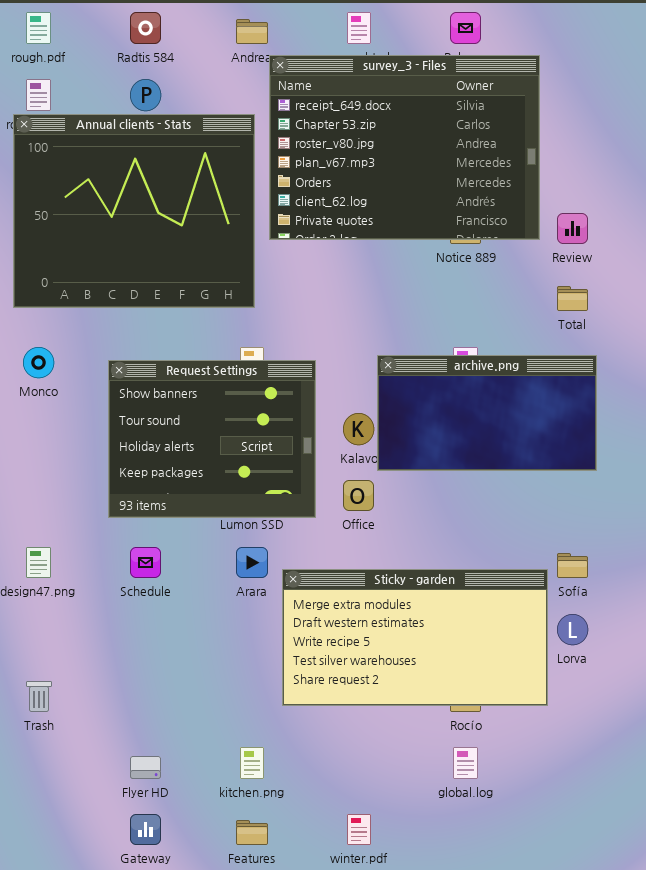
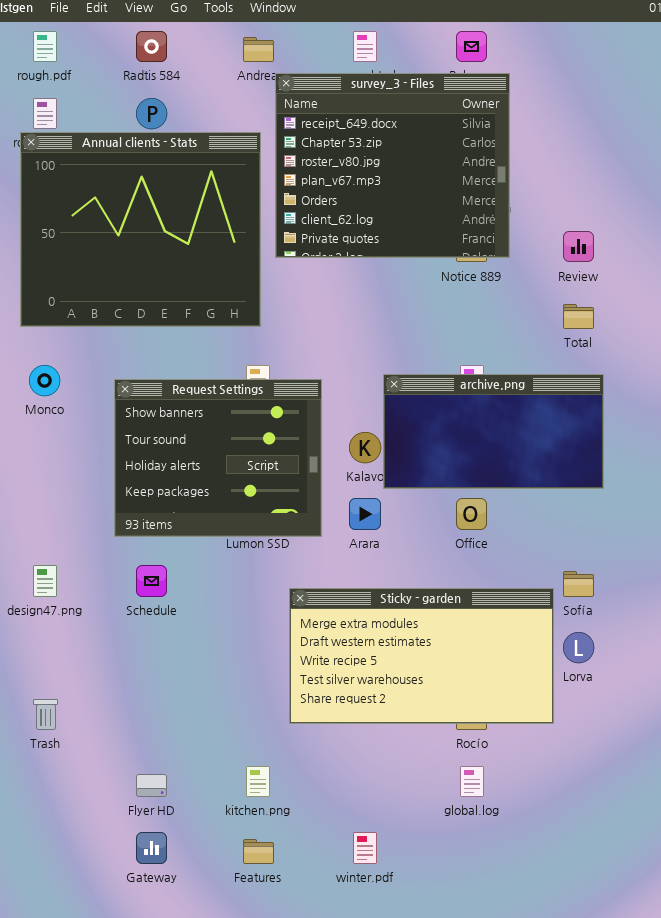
survey_3 - Files: [269,55,540,240] -> [275,73,510,258], resized
Office: [343,480,374,511] -> [456,498,487,530], moved
Arara: [236,547,268,578] -> [349,498,381,530], moved

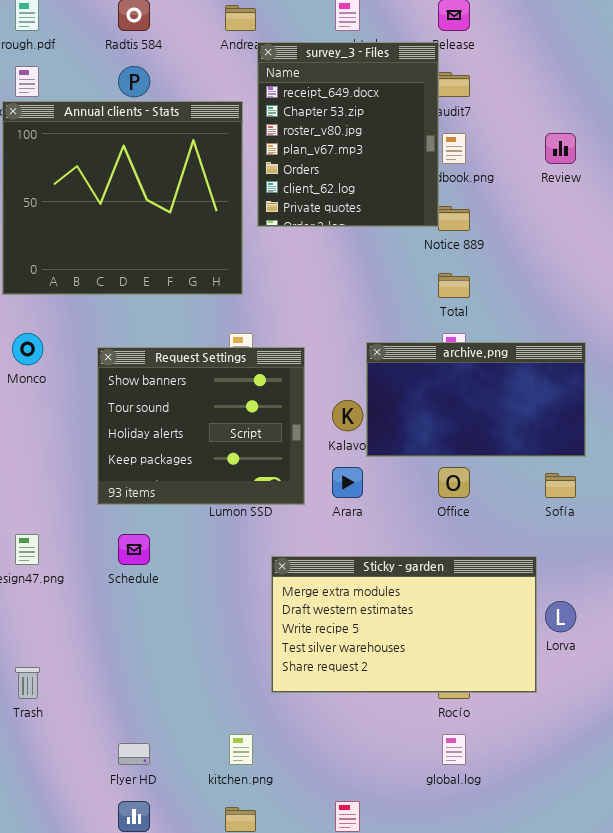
survey_3 - Files: [275,73,510,258] -> [257,42,439,227], resized
Review: [563,231,594,262] -> [545,133,576,164], moved
Total: [563,304,594,329] -> [438,273,470,298], moved
Sofía: [563,571,594,597] -> [545,473,576,498], moved

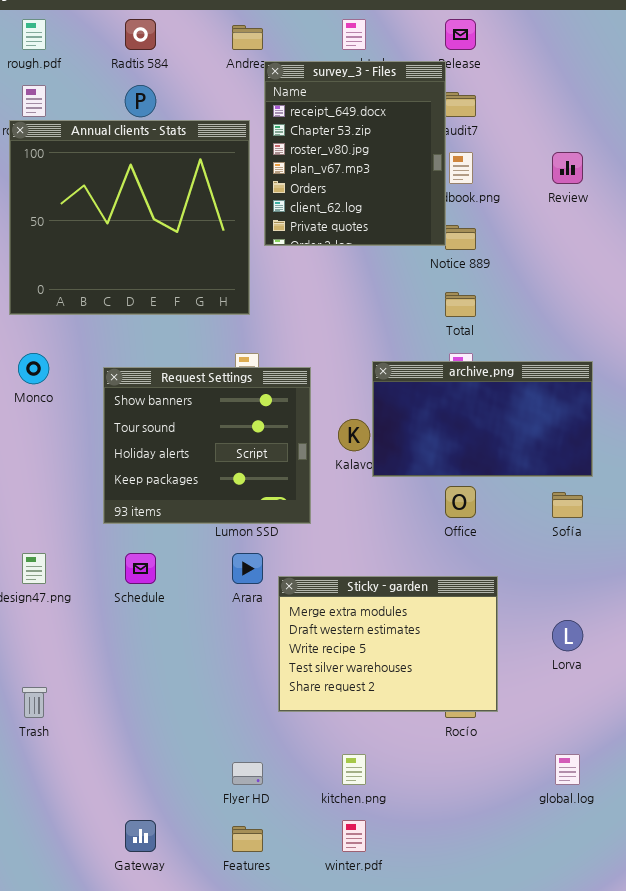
Arara: [332,467,363,498] -> [232,553,263,584], moved
Sticky - garden: [271,556,537,693] -> [278,576,498,712], resized
kitchen.png: [229,734,253,765] -> [342,754,366,785], moved
global.log: [442,734,466,765] -> [555,754,580,785], moved
Flyer HD: [118,743,150,765] -> [232,762,263,785], moved

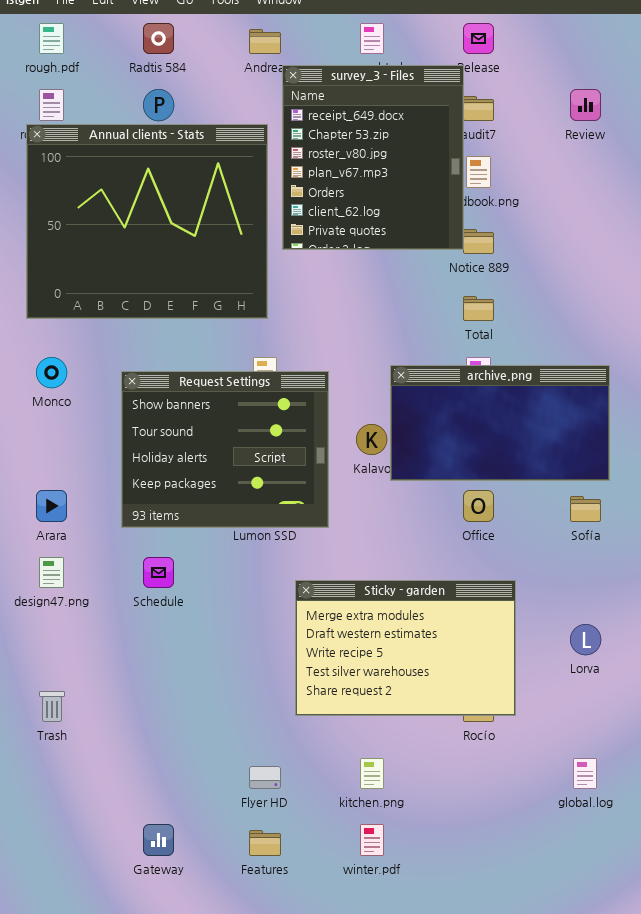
Review: [552,152,583,184] -> [570,89,601,121], moved
Arara: [232,553,263,584] -> [36,490,67,522], moved

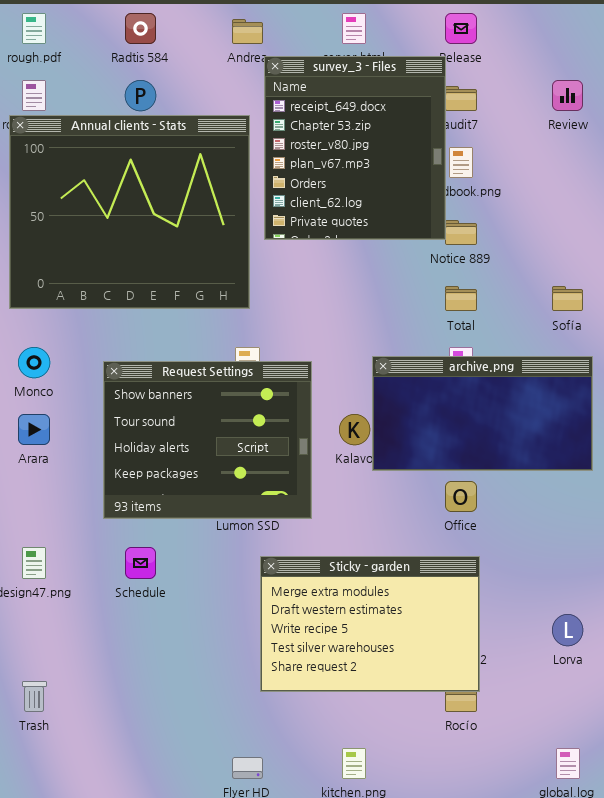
Arara: [36,490,67,522] -> [18,414,50,445], moved
Sofía: [570,496,601,522] -> [552,286,583,311], moved
Sticky - garden: [295,580,516,716] -> [260,556,480,692], moved

